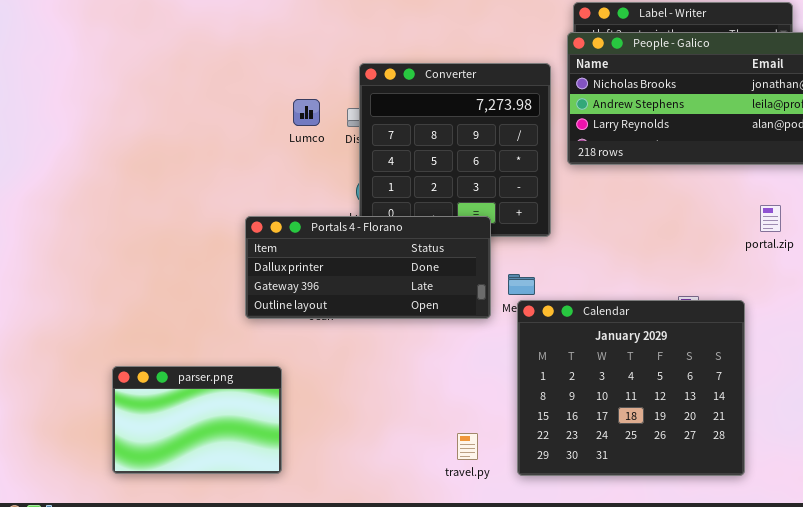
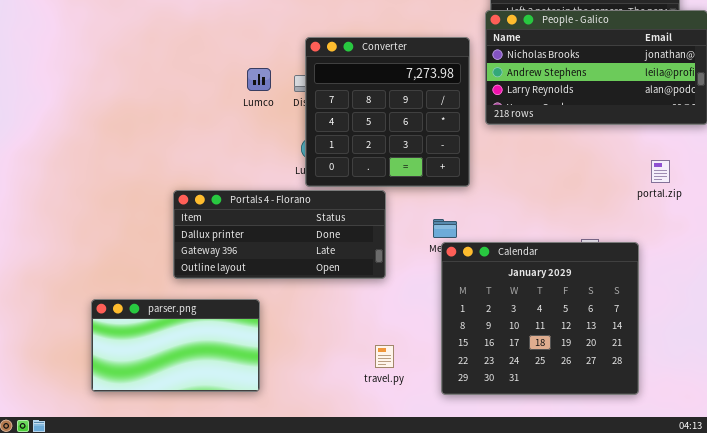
Portals 4 - Florano: [245,216,491,319] -> [173,190,386,279], moved
parser.png: [112,366,282,474] -> [91,299,260,392], resized
travel.py: [457,433,478,460] -> [375,345,394,368], moved

